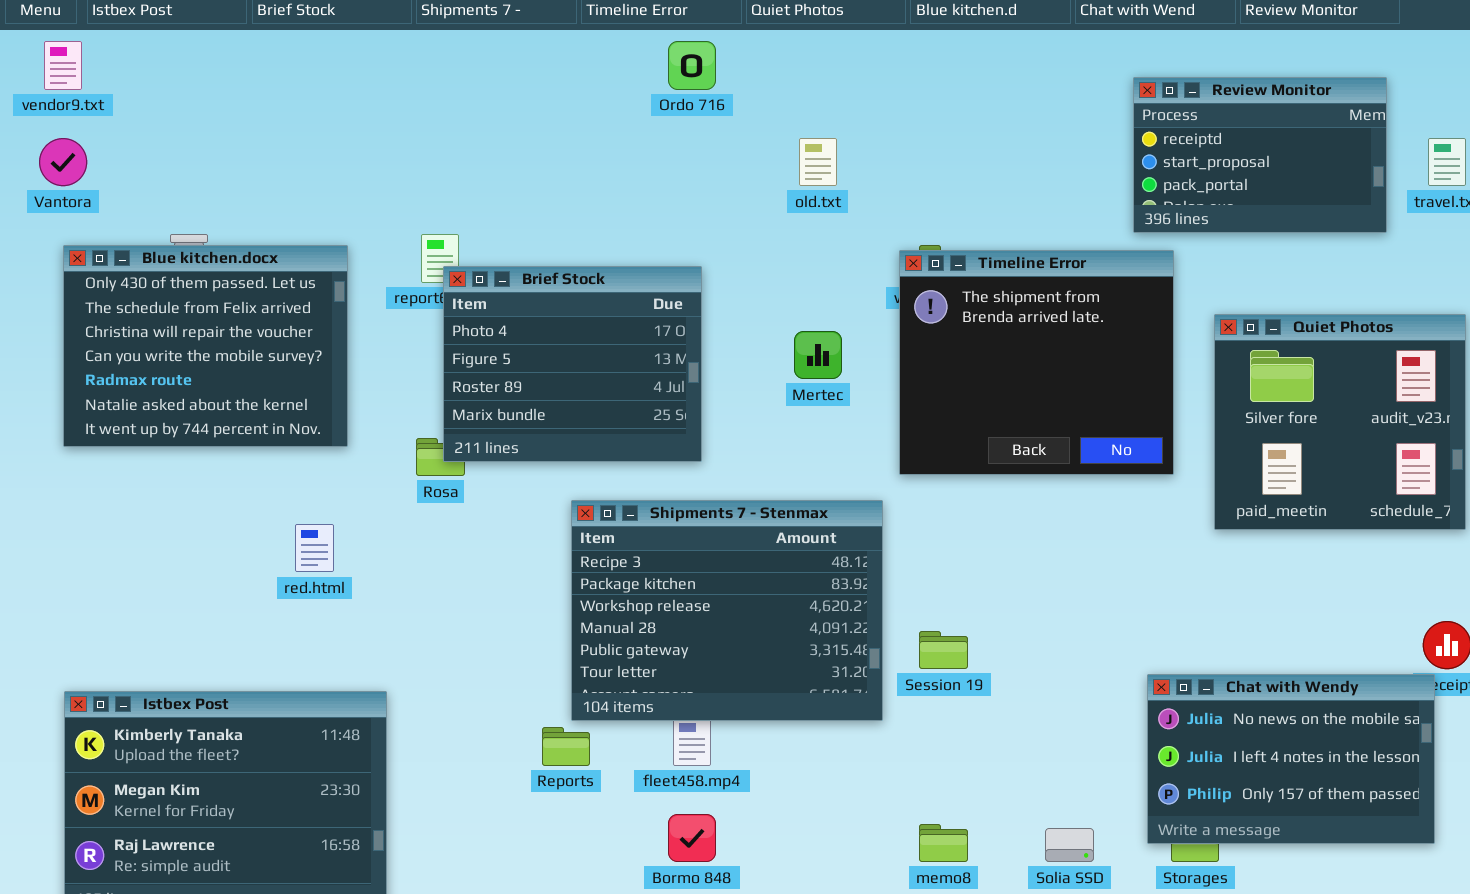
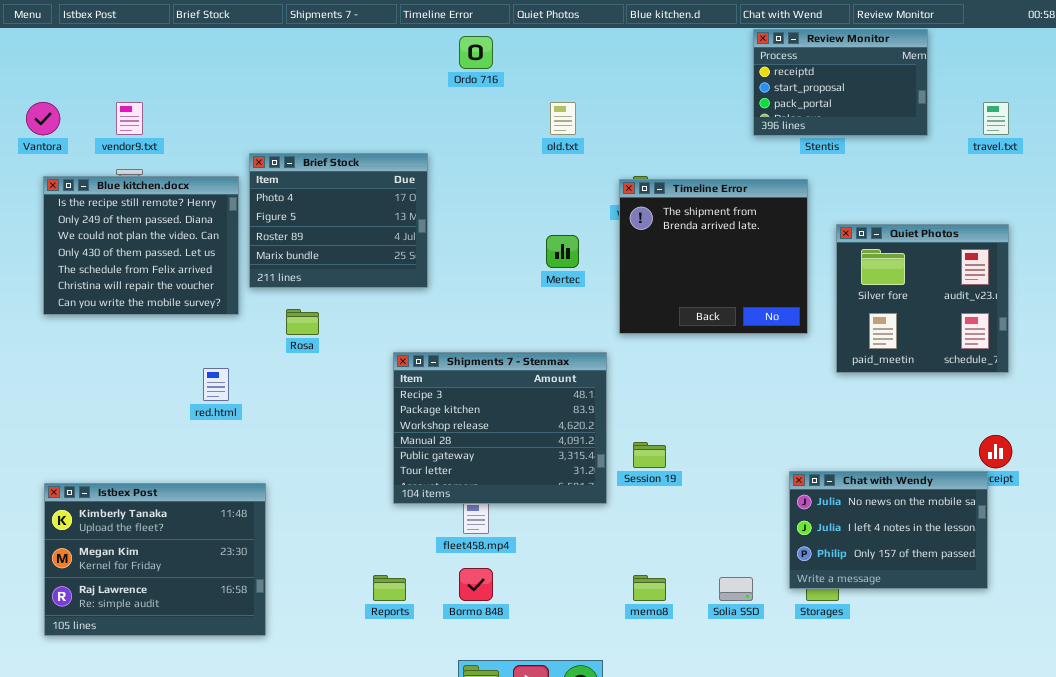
vendor9.txt: [44,41,82,90] -> [116,102,143,135], moved
Review Monitor: [1133,77,1387,233] -> [753,29,928,136], moved
Blue kitchen.docx: [63,245,348,447] -> [43,176,239,315], scrolled up 3 rows
Brief Stock: [443,266,702,462] -> [249,153,428,288], moved
Reports: [542,727,590,766] -> [373,575,406,601], moved

